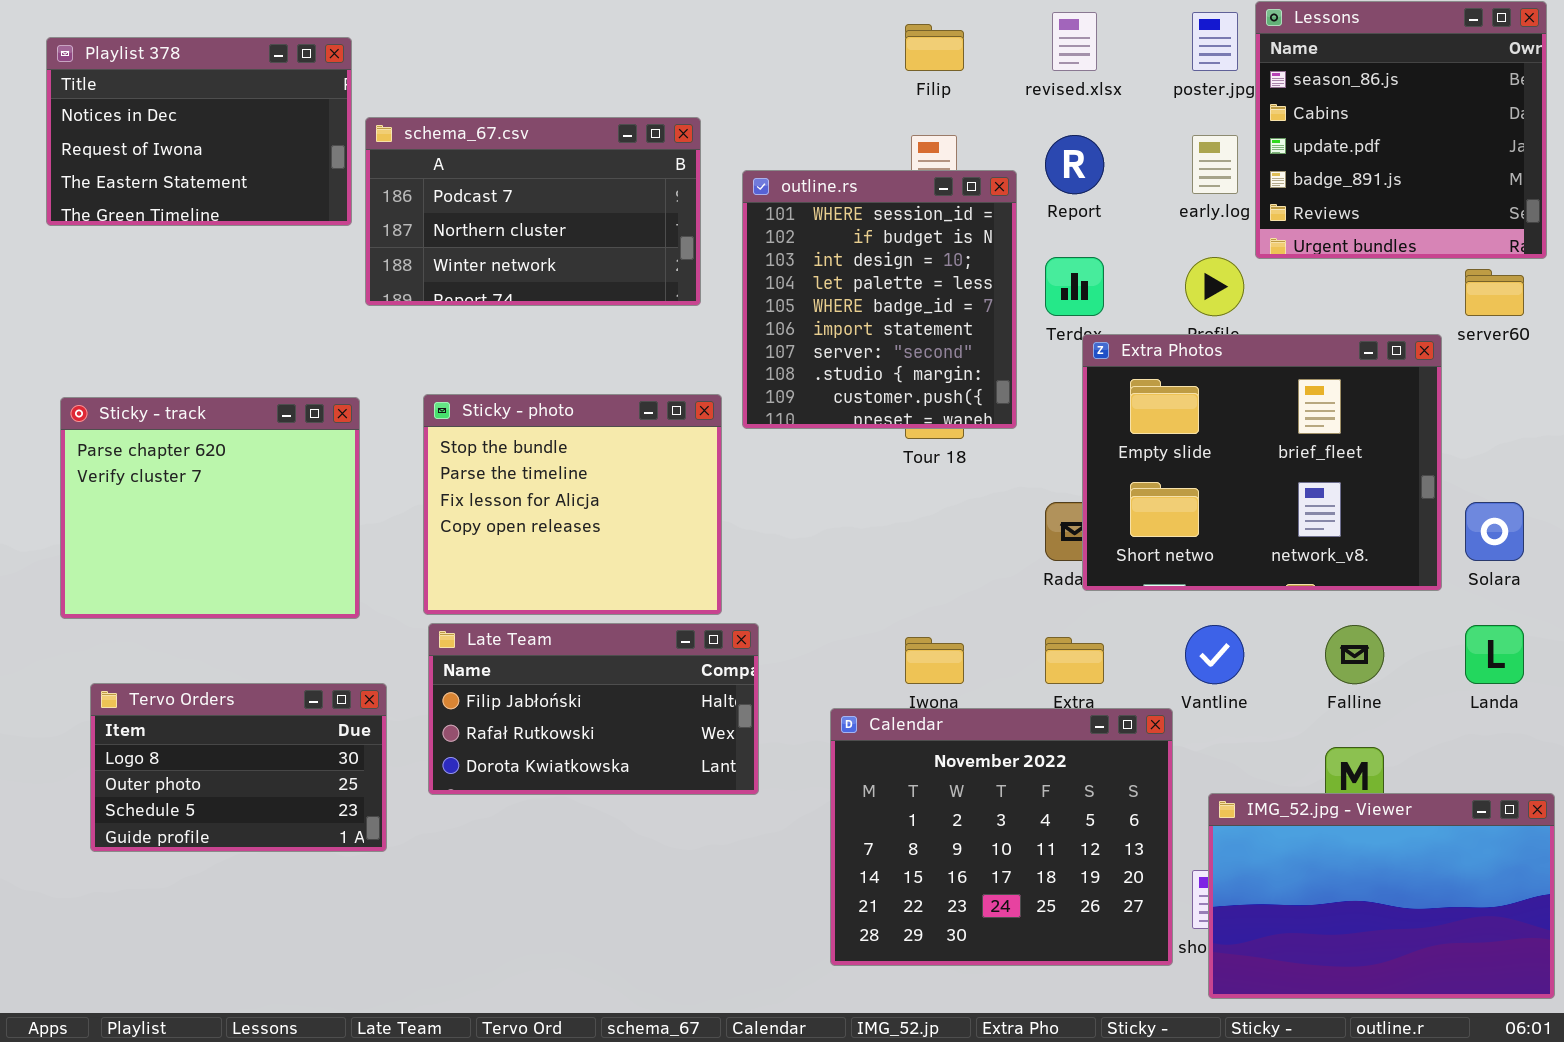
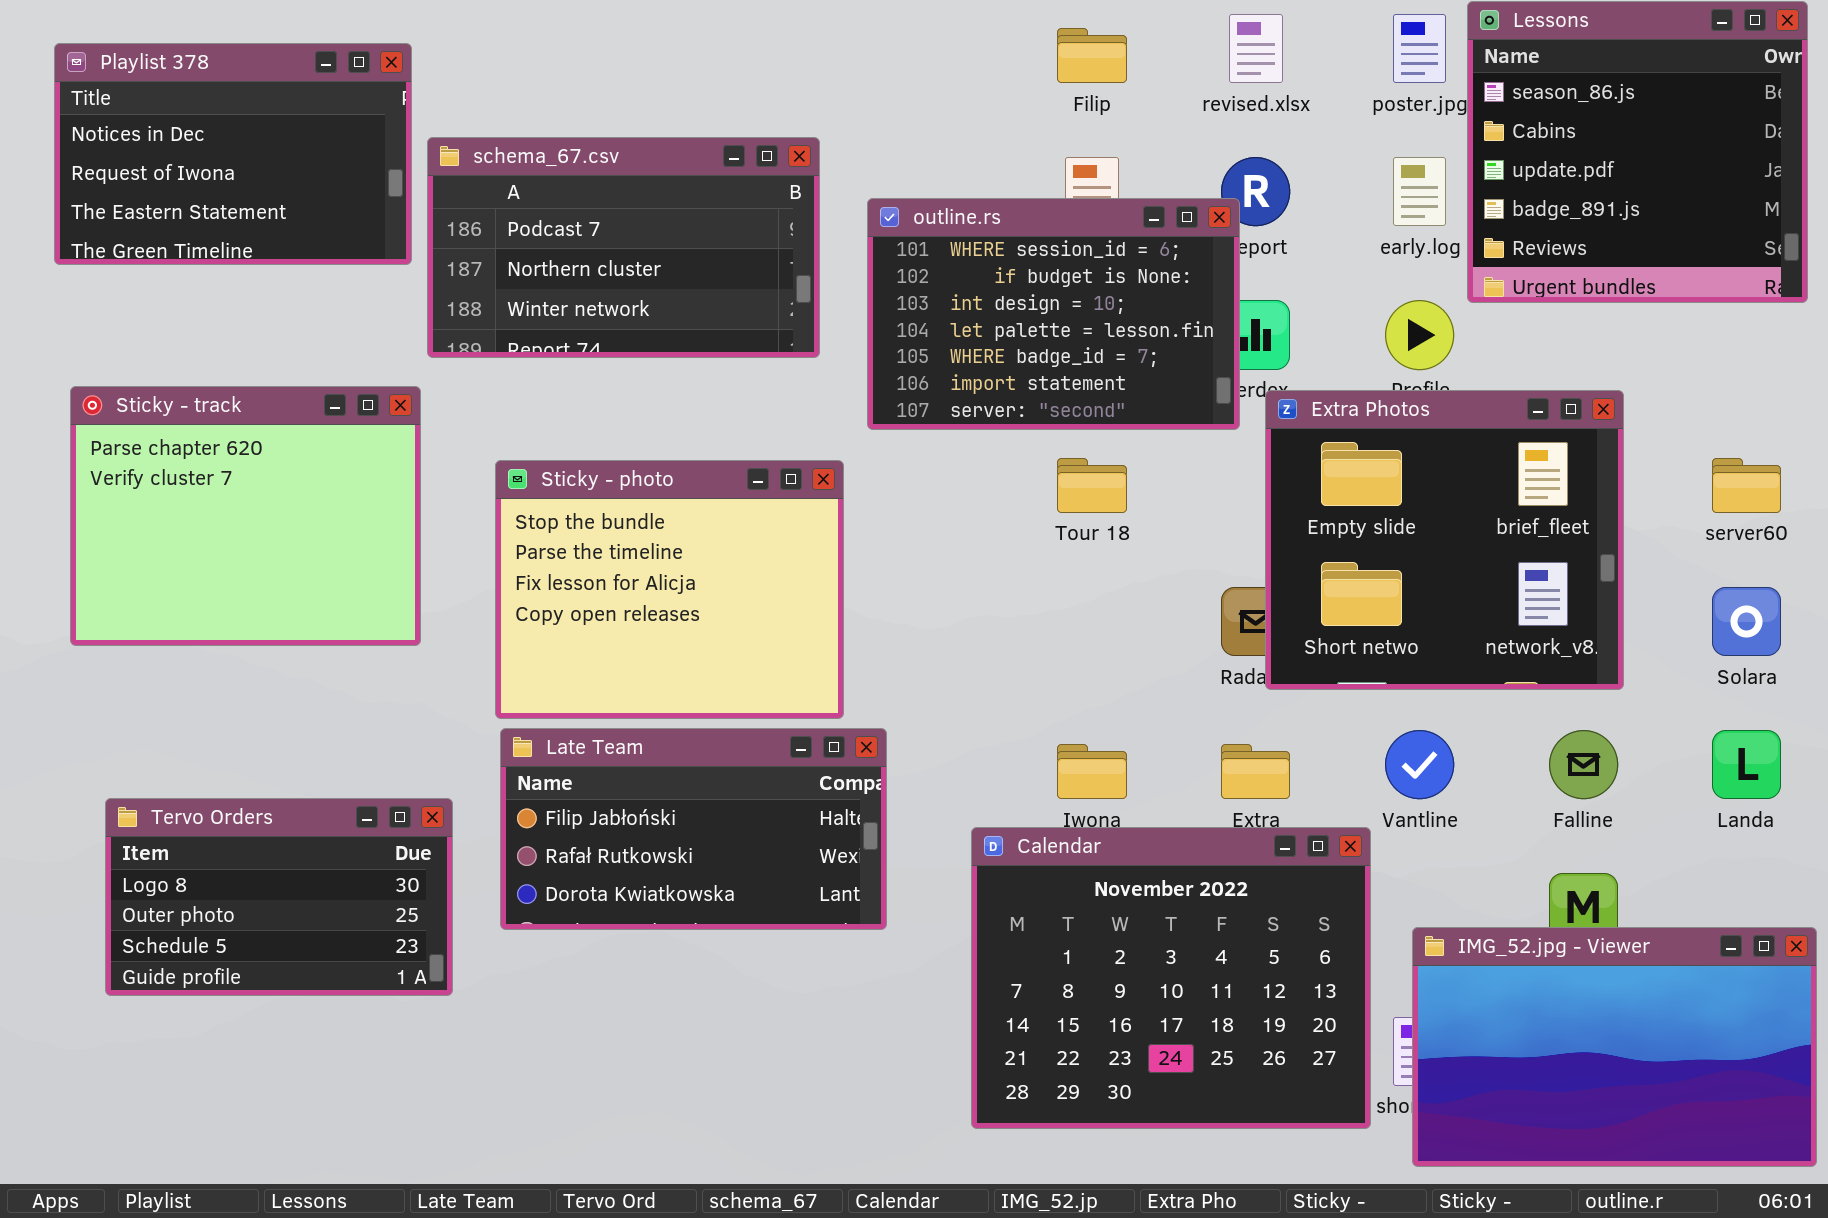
outline.rs: [742,170,1017,429] -> [867,198,1240,430], resized
server60: [1465,269,1524,316] -> [1712,458,1781,513], moved
Extra Photos: [1082,334,1442,591] -> [1265,390,1624,690], resized
Sticky - track: [60,397,360,619] -> [70,386,421,646], moved

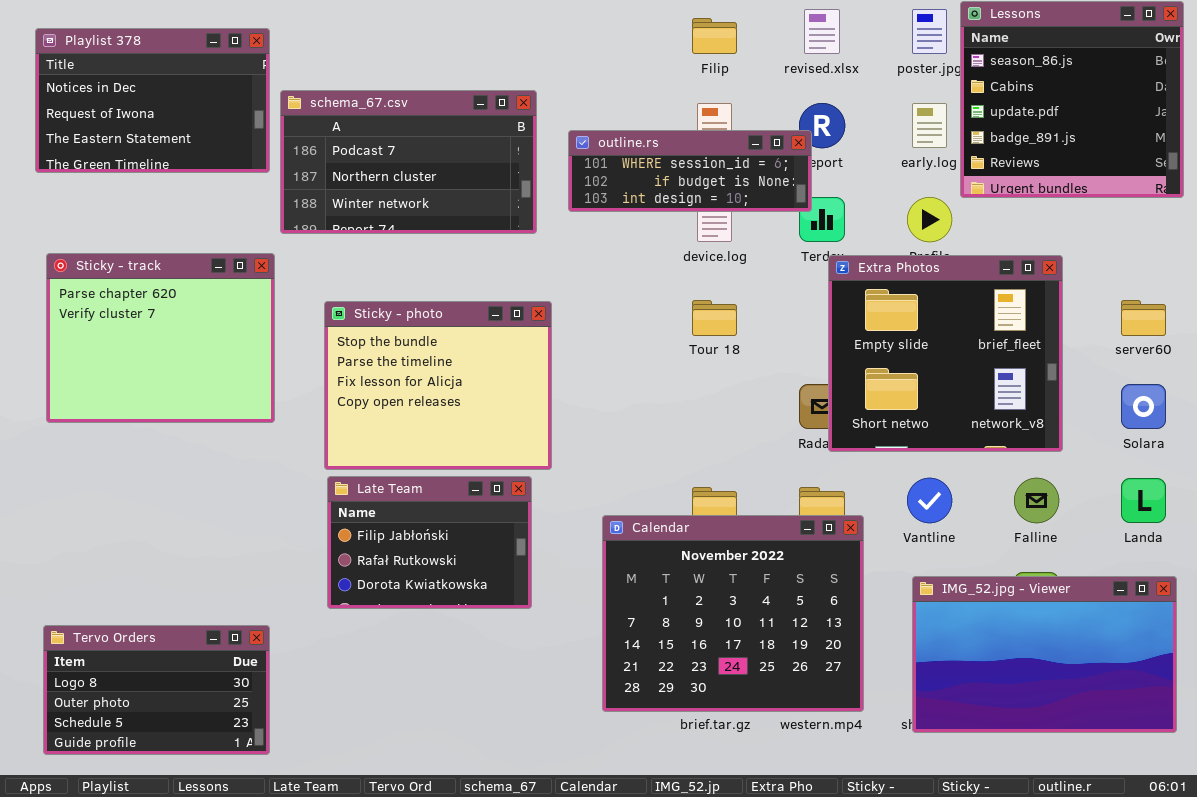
outline.rs: [867,198,1240,430] -> [568,130,812,212], resized
Late Team: [500,728,887,930] -> [327,476,532,609], resized
Tervo Orders: [105,798,453,996] -> [43,625,270,755], moved
Calendar: [971,827,1371,1129] -> [602,515,864,712], moved
IMG_52.jpg - Viewer: [1412,927,1817,1167] -> [912,576,1177,733], moved

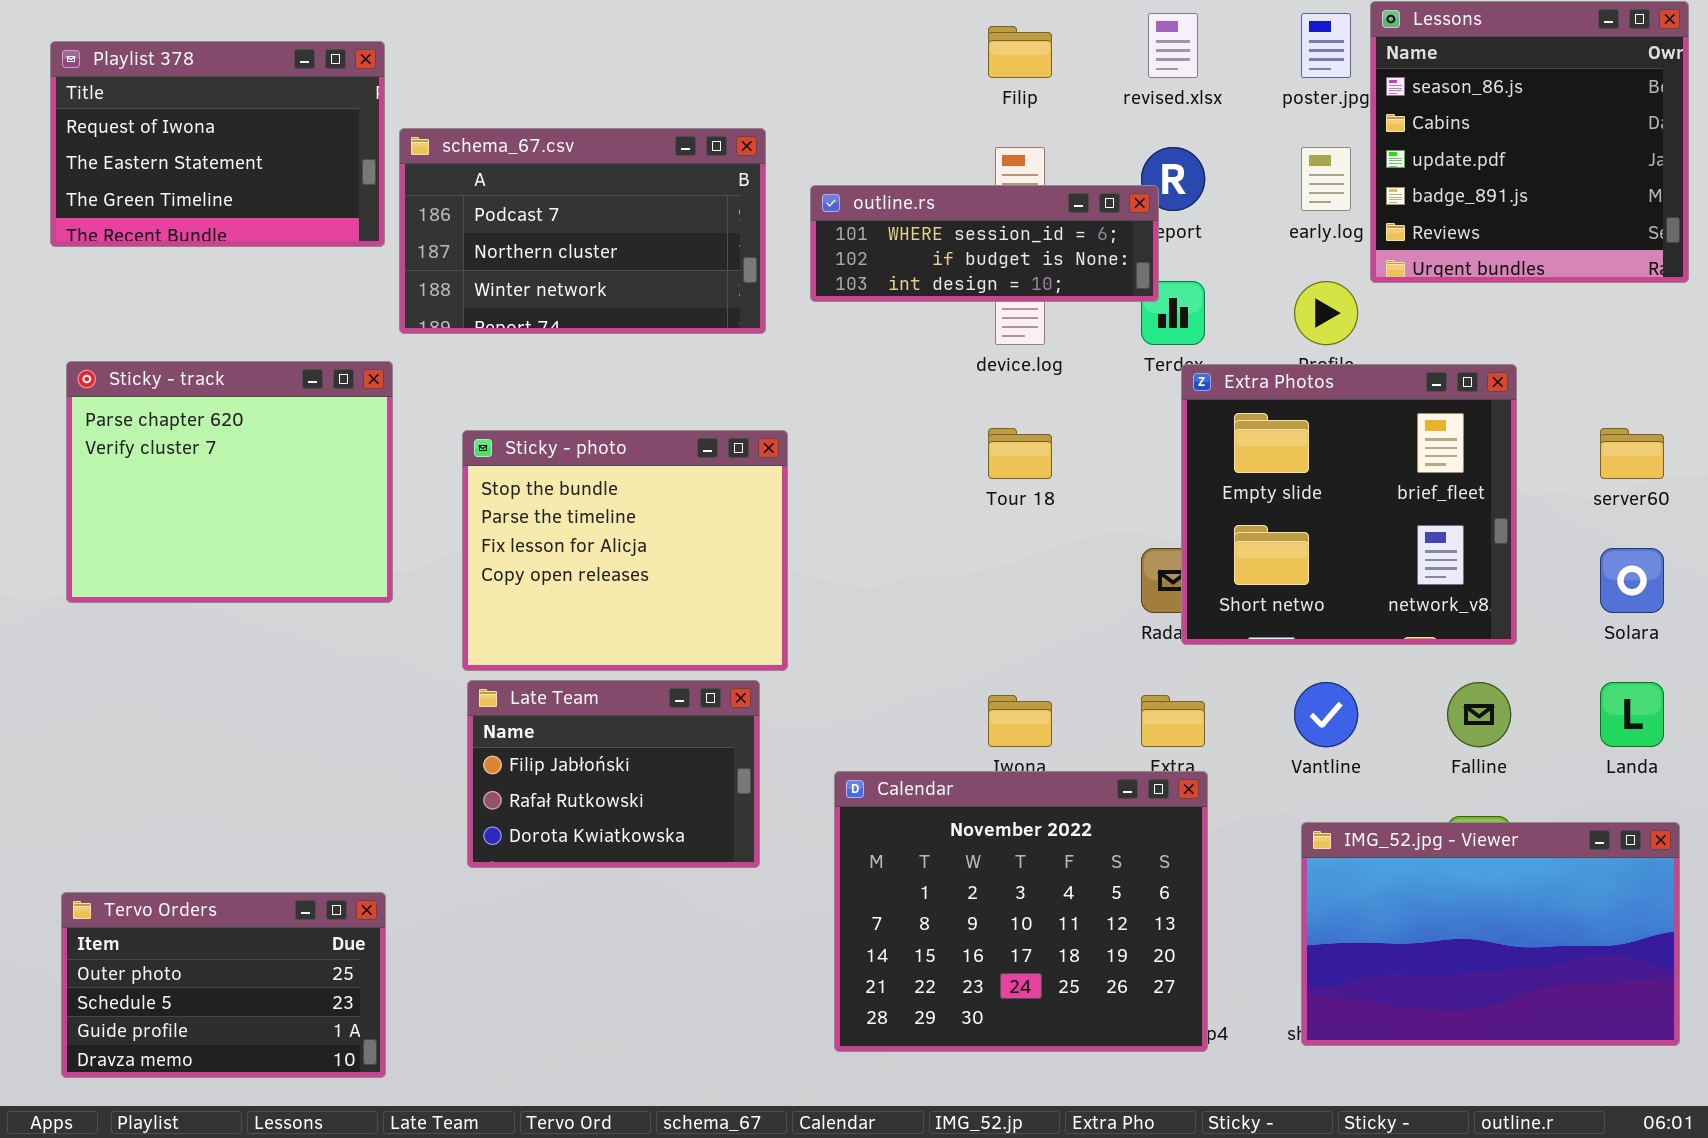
Playlist 378: [35,28,270,173] -> [50,41,385,247], scrolled down 1 row
Calendar: [602,515,864,712] -> [834,771,1208,1052], moved
Tervo Orders: [43,625,270,755] -> [61,892,386,1078], scrolled down 1 row

